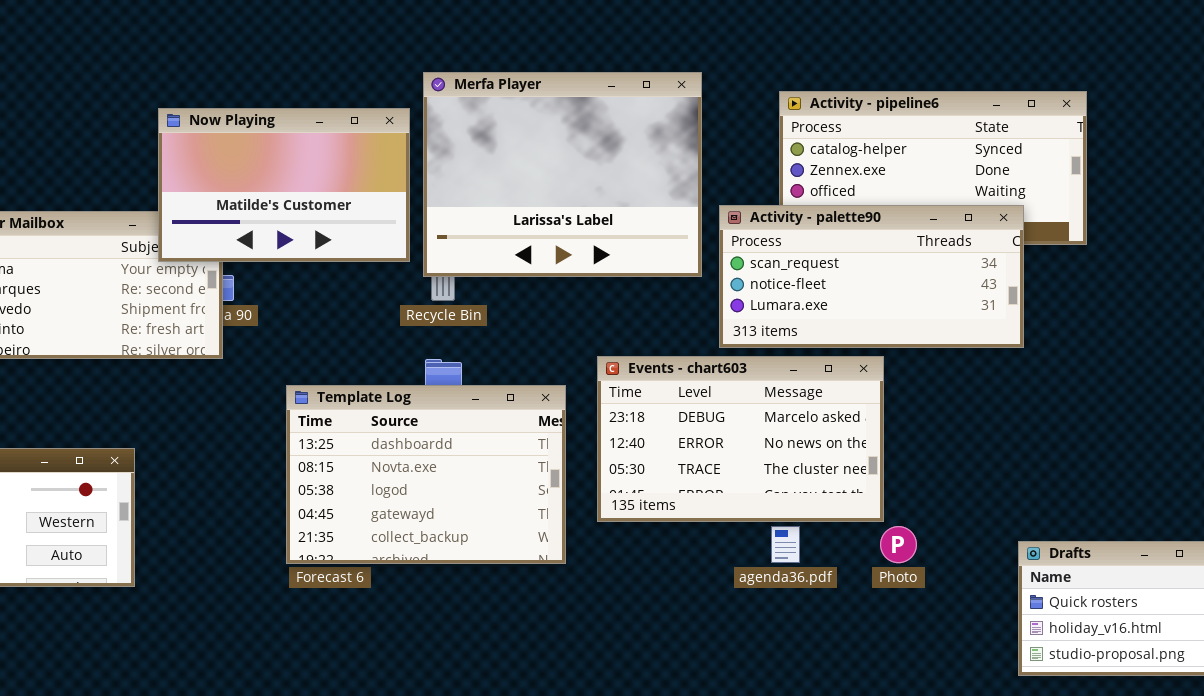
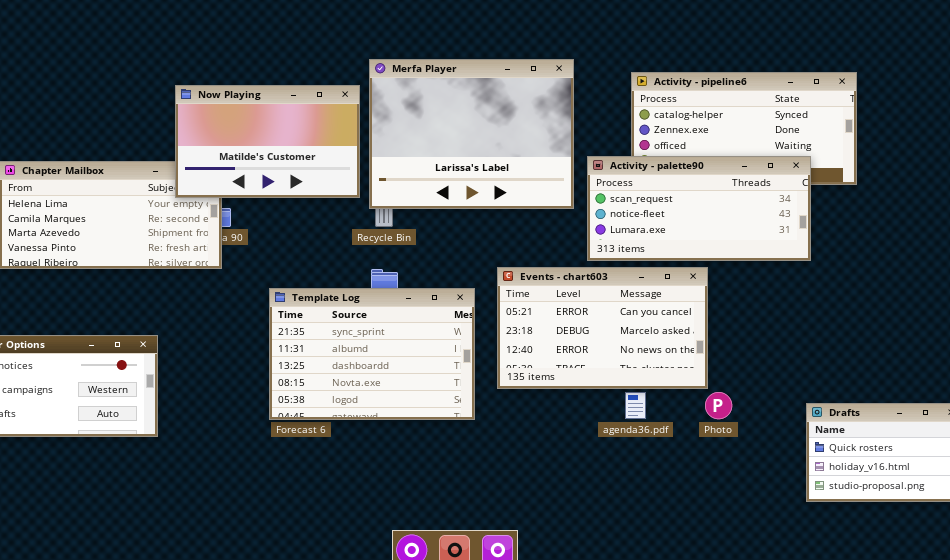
Events - chart603: [597,356,884,522] -> [497,267,708,389], scrolled up 1 row
Template Log: [286,385,566,564] -> [269,288,475,420], scrolled up 2 rows

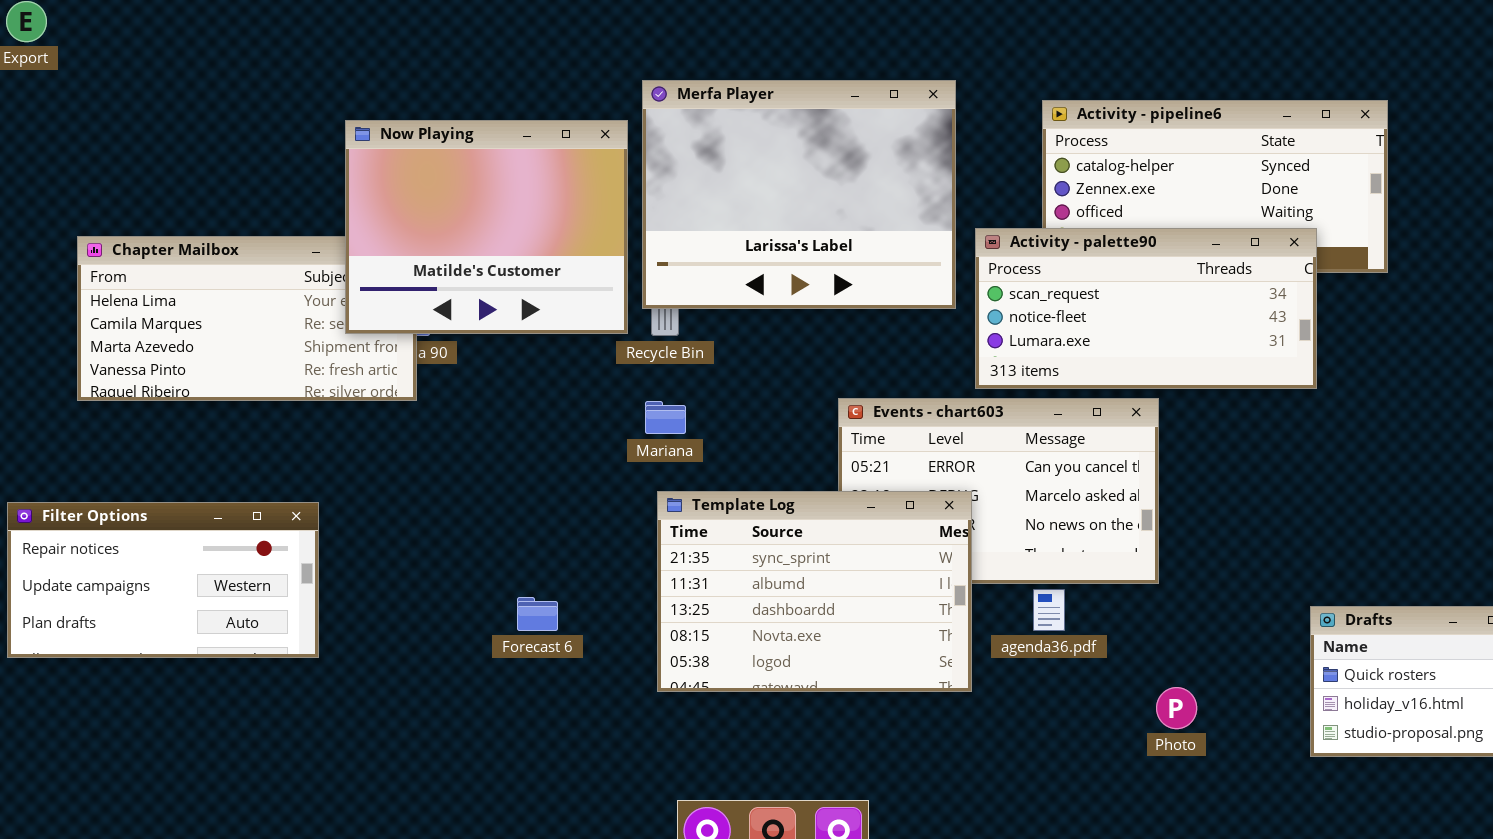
Now Playing: [175,85,360,198] -> [345,120,628,334], resized
Template Log: [269,288,475,420] -> [657,491,972,692], moved
Photo: [705,392,732,419] -> [1156,687,1197,729], moved

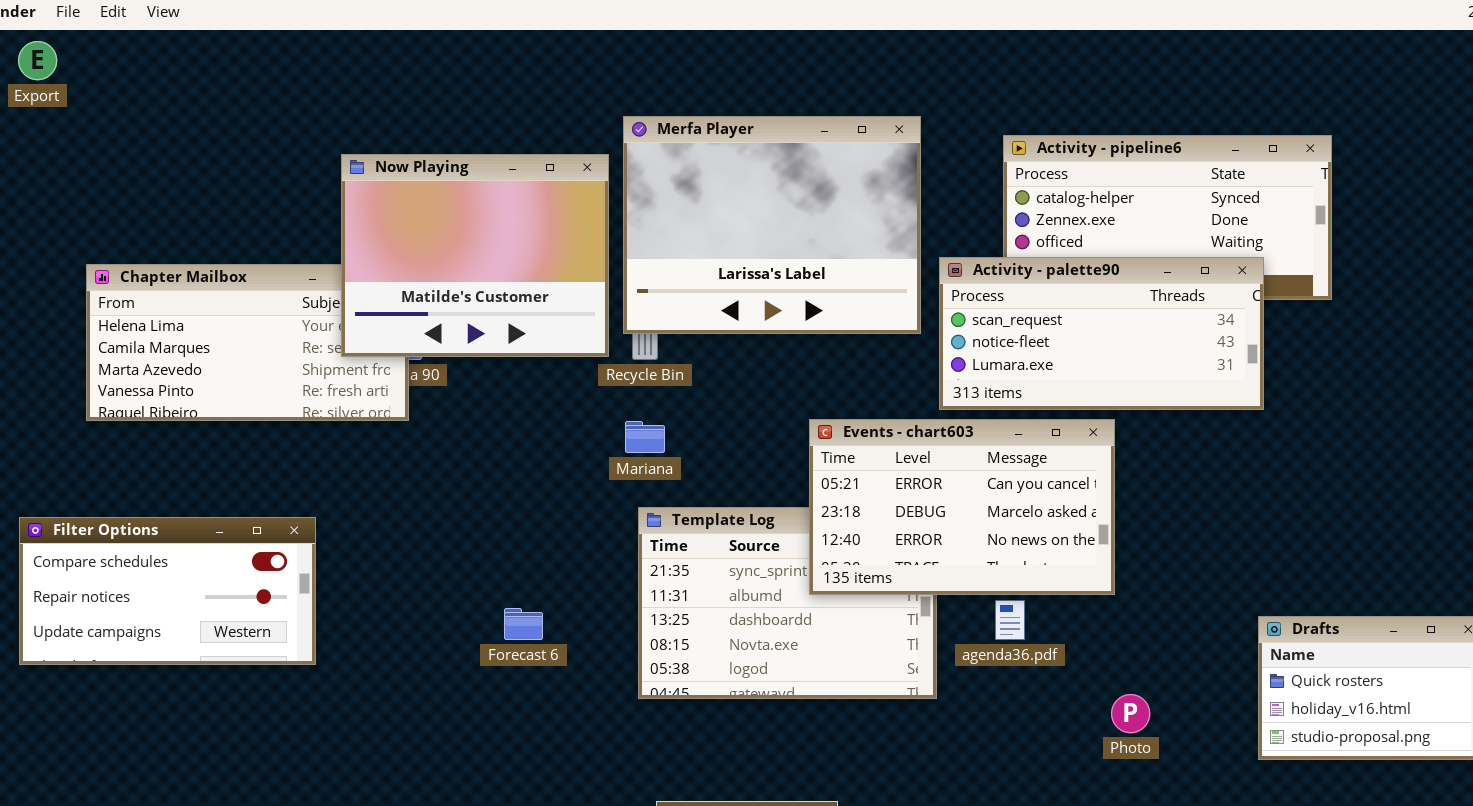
Events - chart603: [838,398,1159,584] -> [809,419,1115,595], raised
Filter Options: [7,502,319,658] -> [19,517,316,665], scrolled up 1 row

